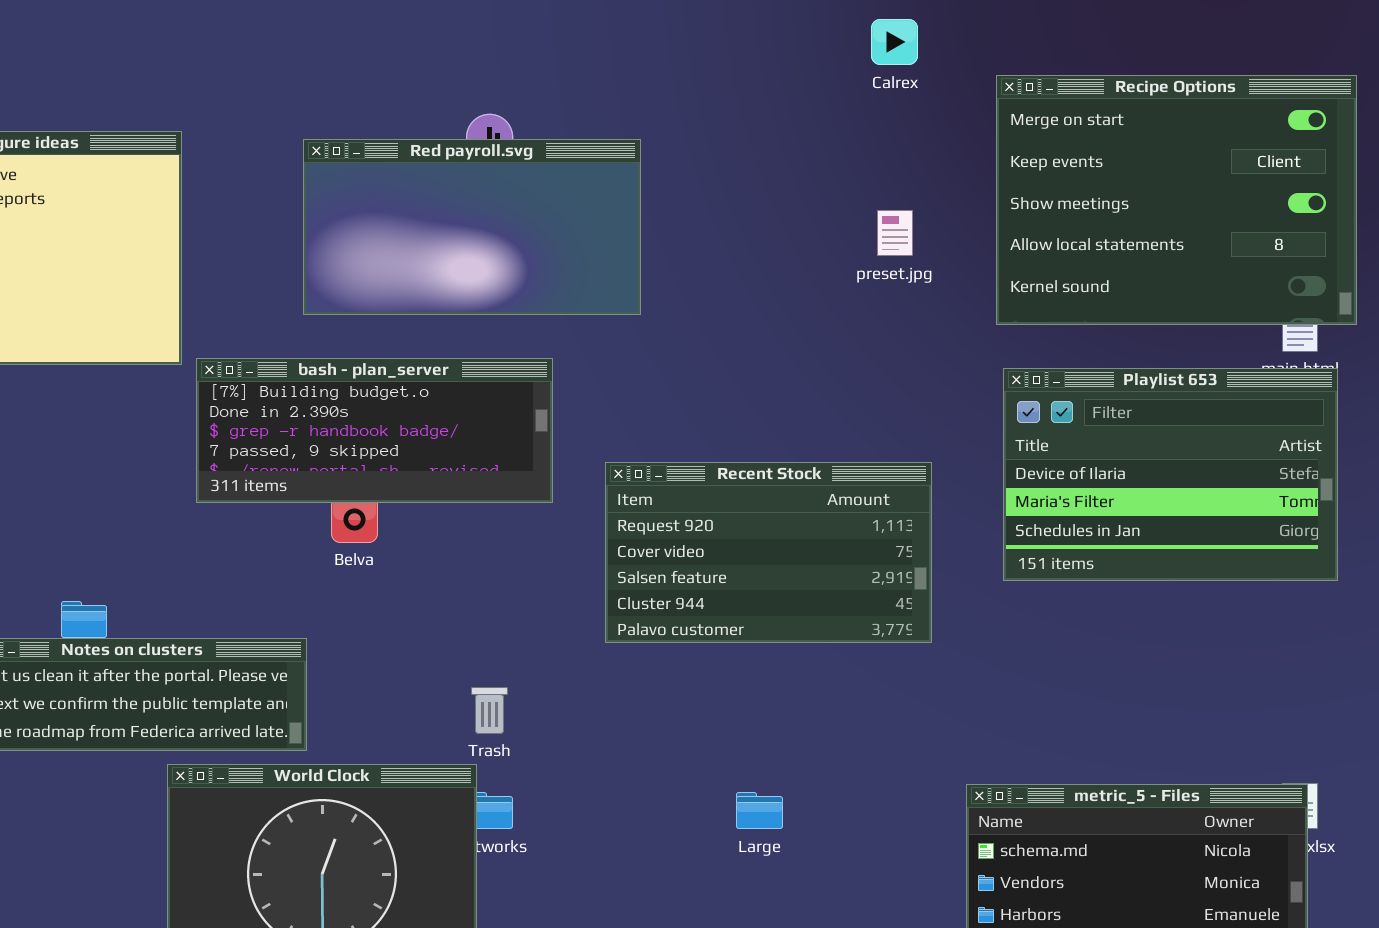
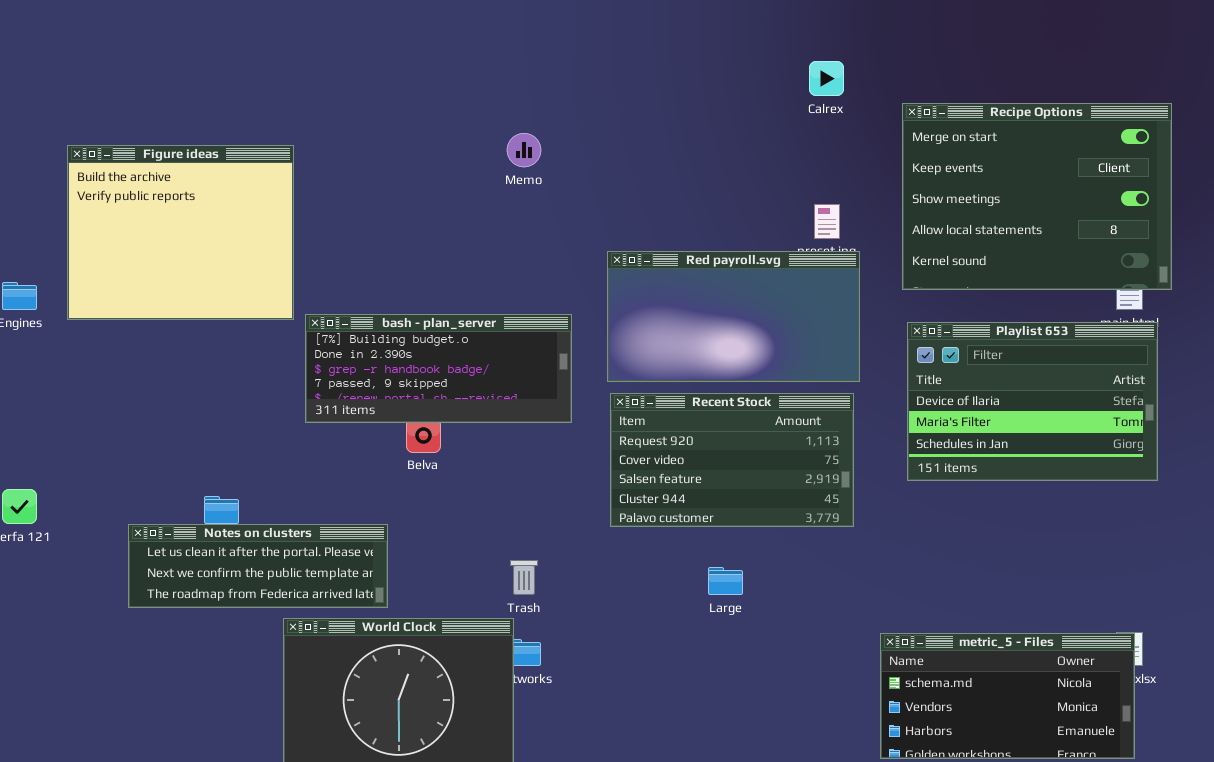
Red payroll.svg: [303,139,641,315] -> [607,251,860,382], moved
Large: [736,792,783,829] -> [708,567,743,595], moved

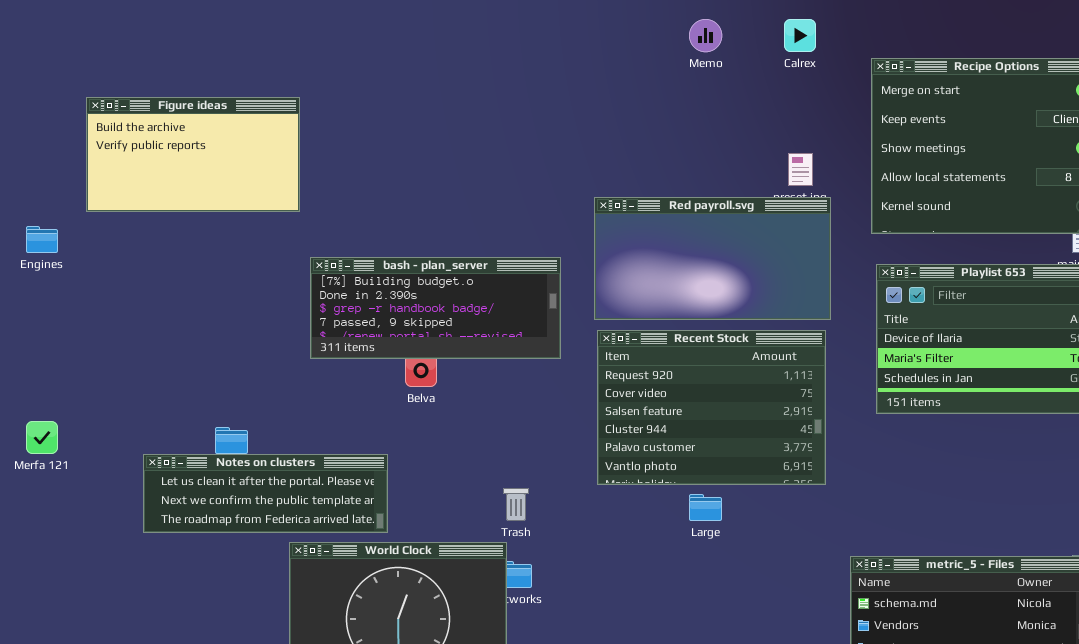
Memo: [507,133,541,167] -> [689,19,722,52], moved
Figure ideas: [67,145,294,320] -> [86,97,300,212], resized
Recent Stock: [610,393,854,527] -> [597,330,826,485], resized

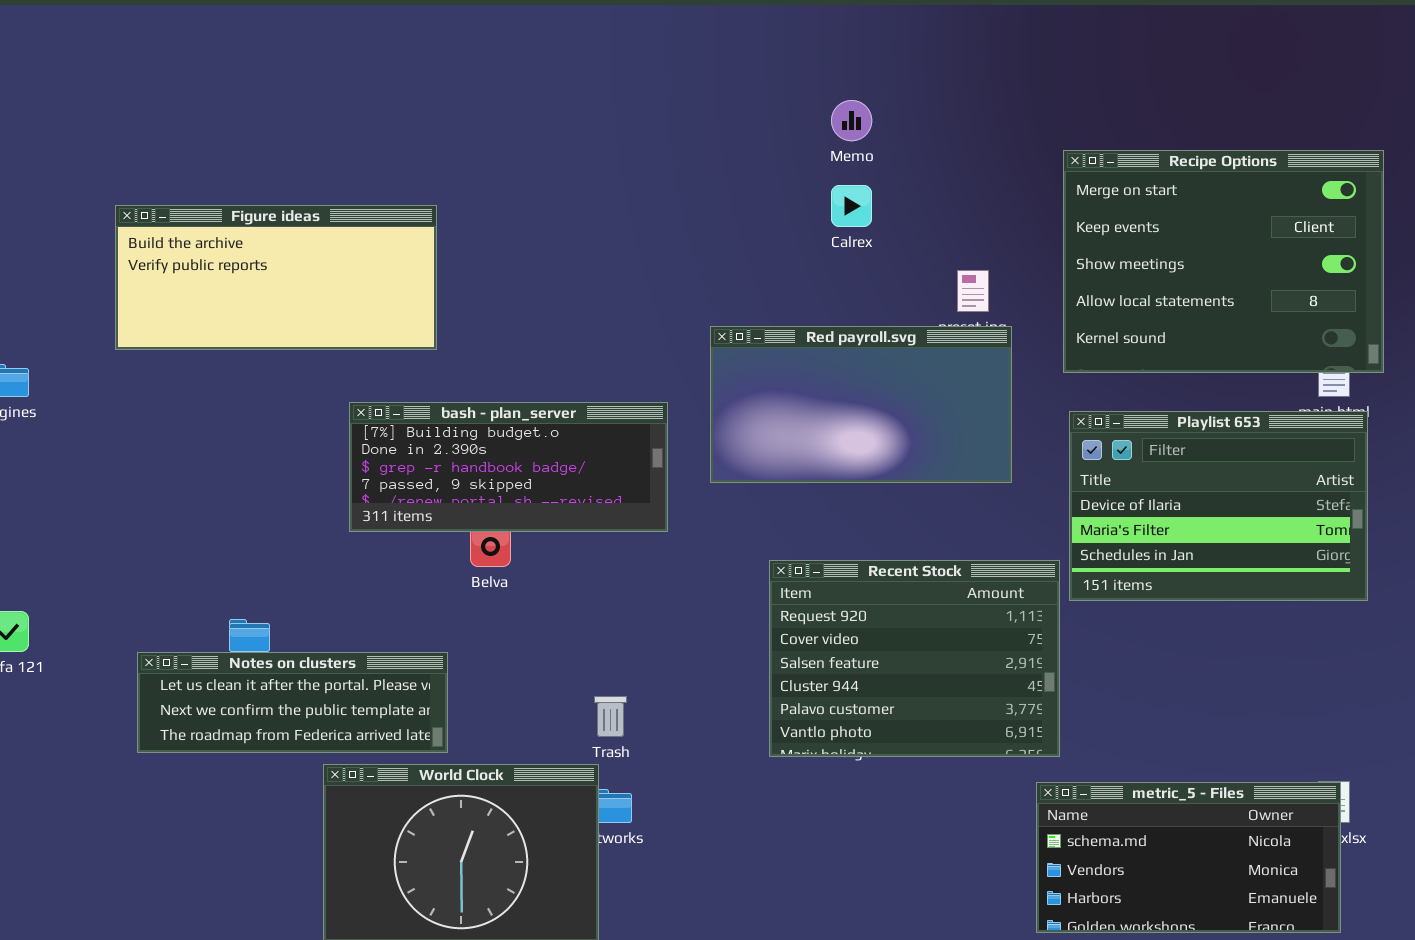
Calrex: [784,19,816,52] -> [831,185,872,227], moved
Figure ideas: [86,97,300,212] -> [115,205,437,350], moved, resized
Recent Stock: [597,330,826,485] -> [769,560,1060,757], moved

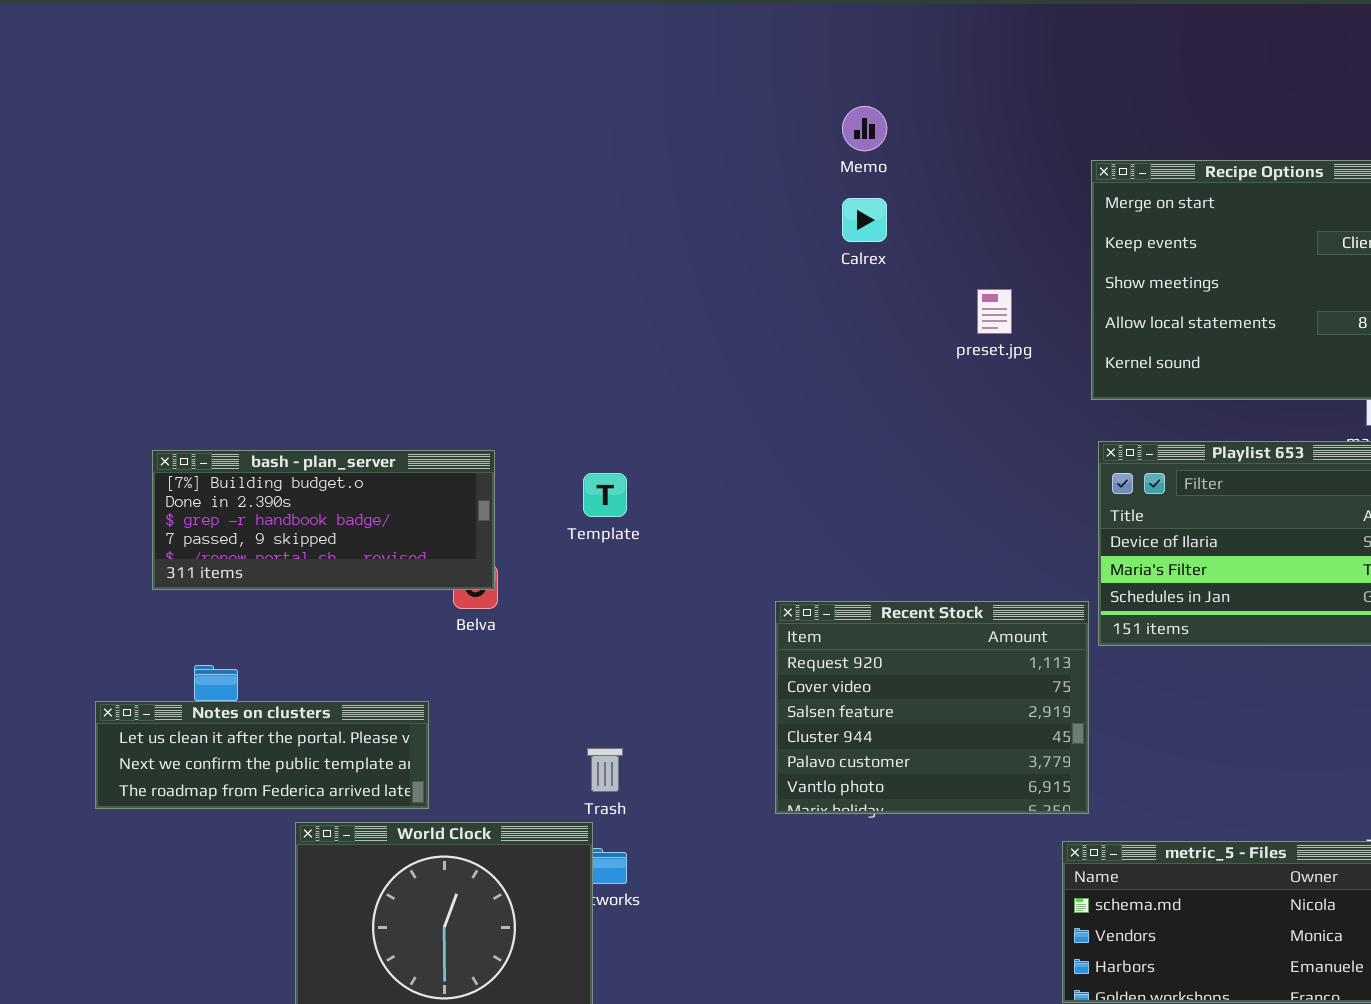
Figure ideas: [115,205,437,350] -> none, closed
Red payroll.svg: [710,326,1012,483] -> none, closed
bash - plan_server: [349,402,668,532] -> [152,450,495,590], moved

